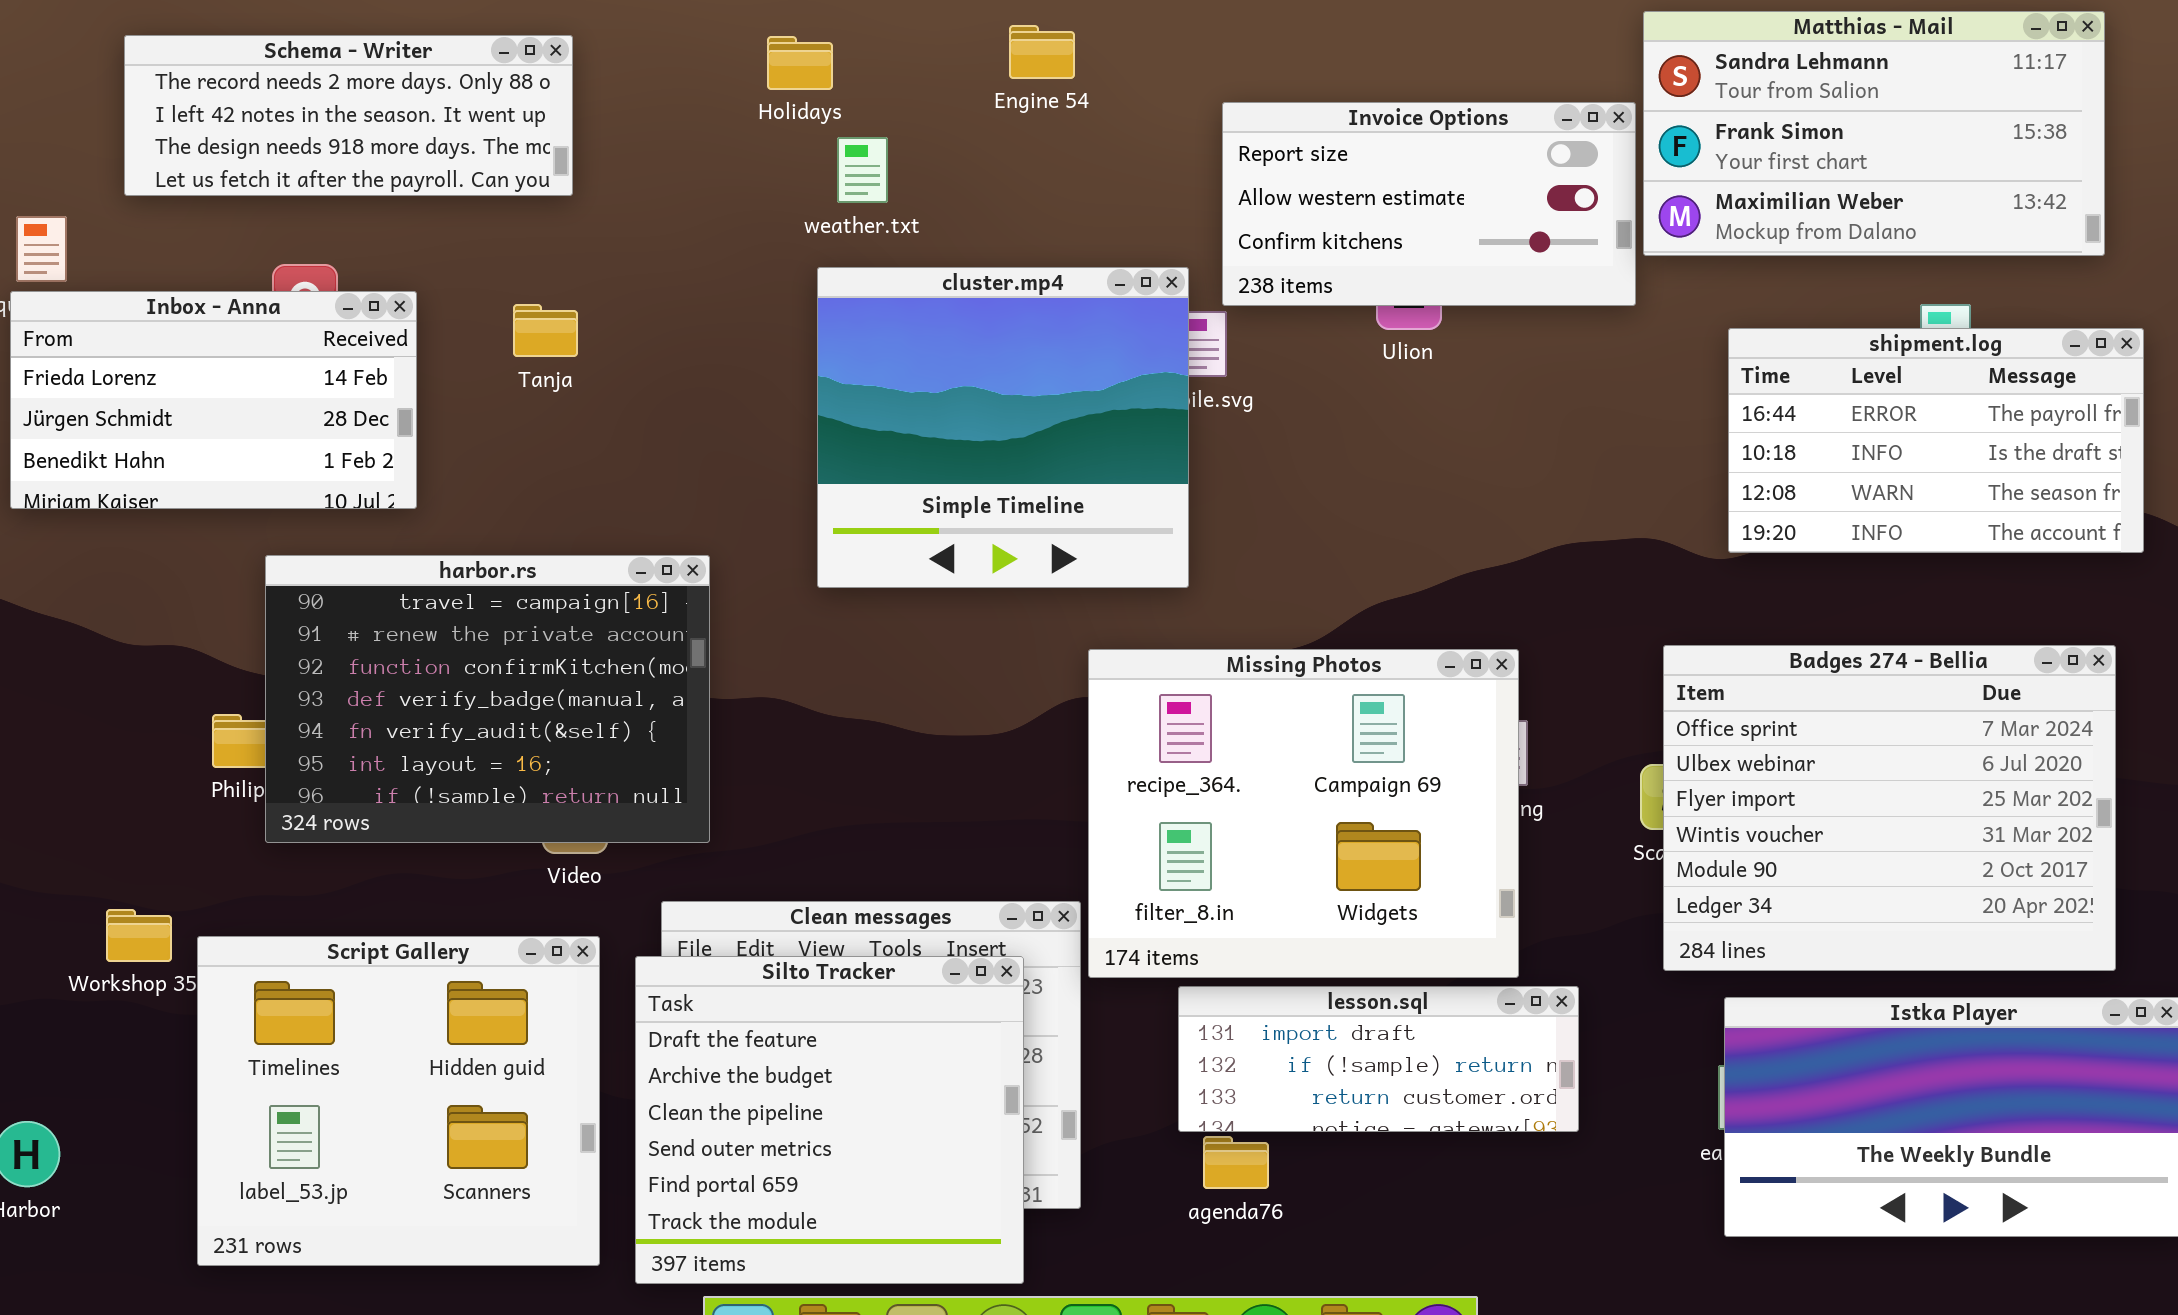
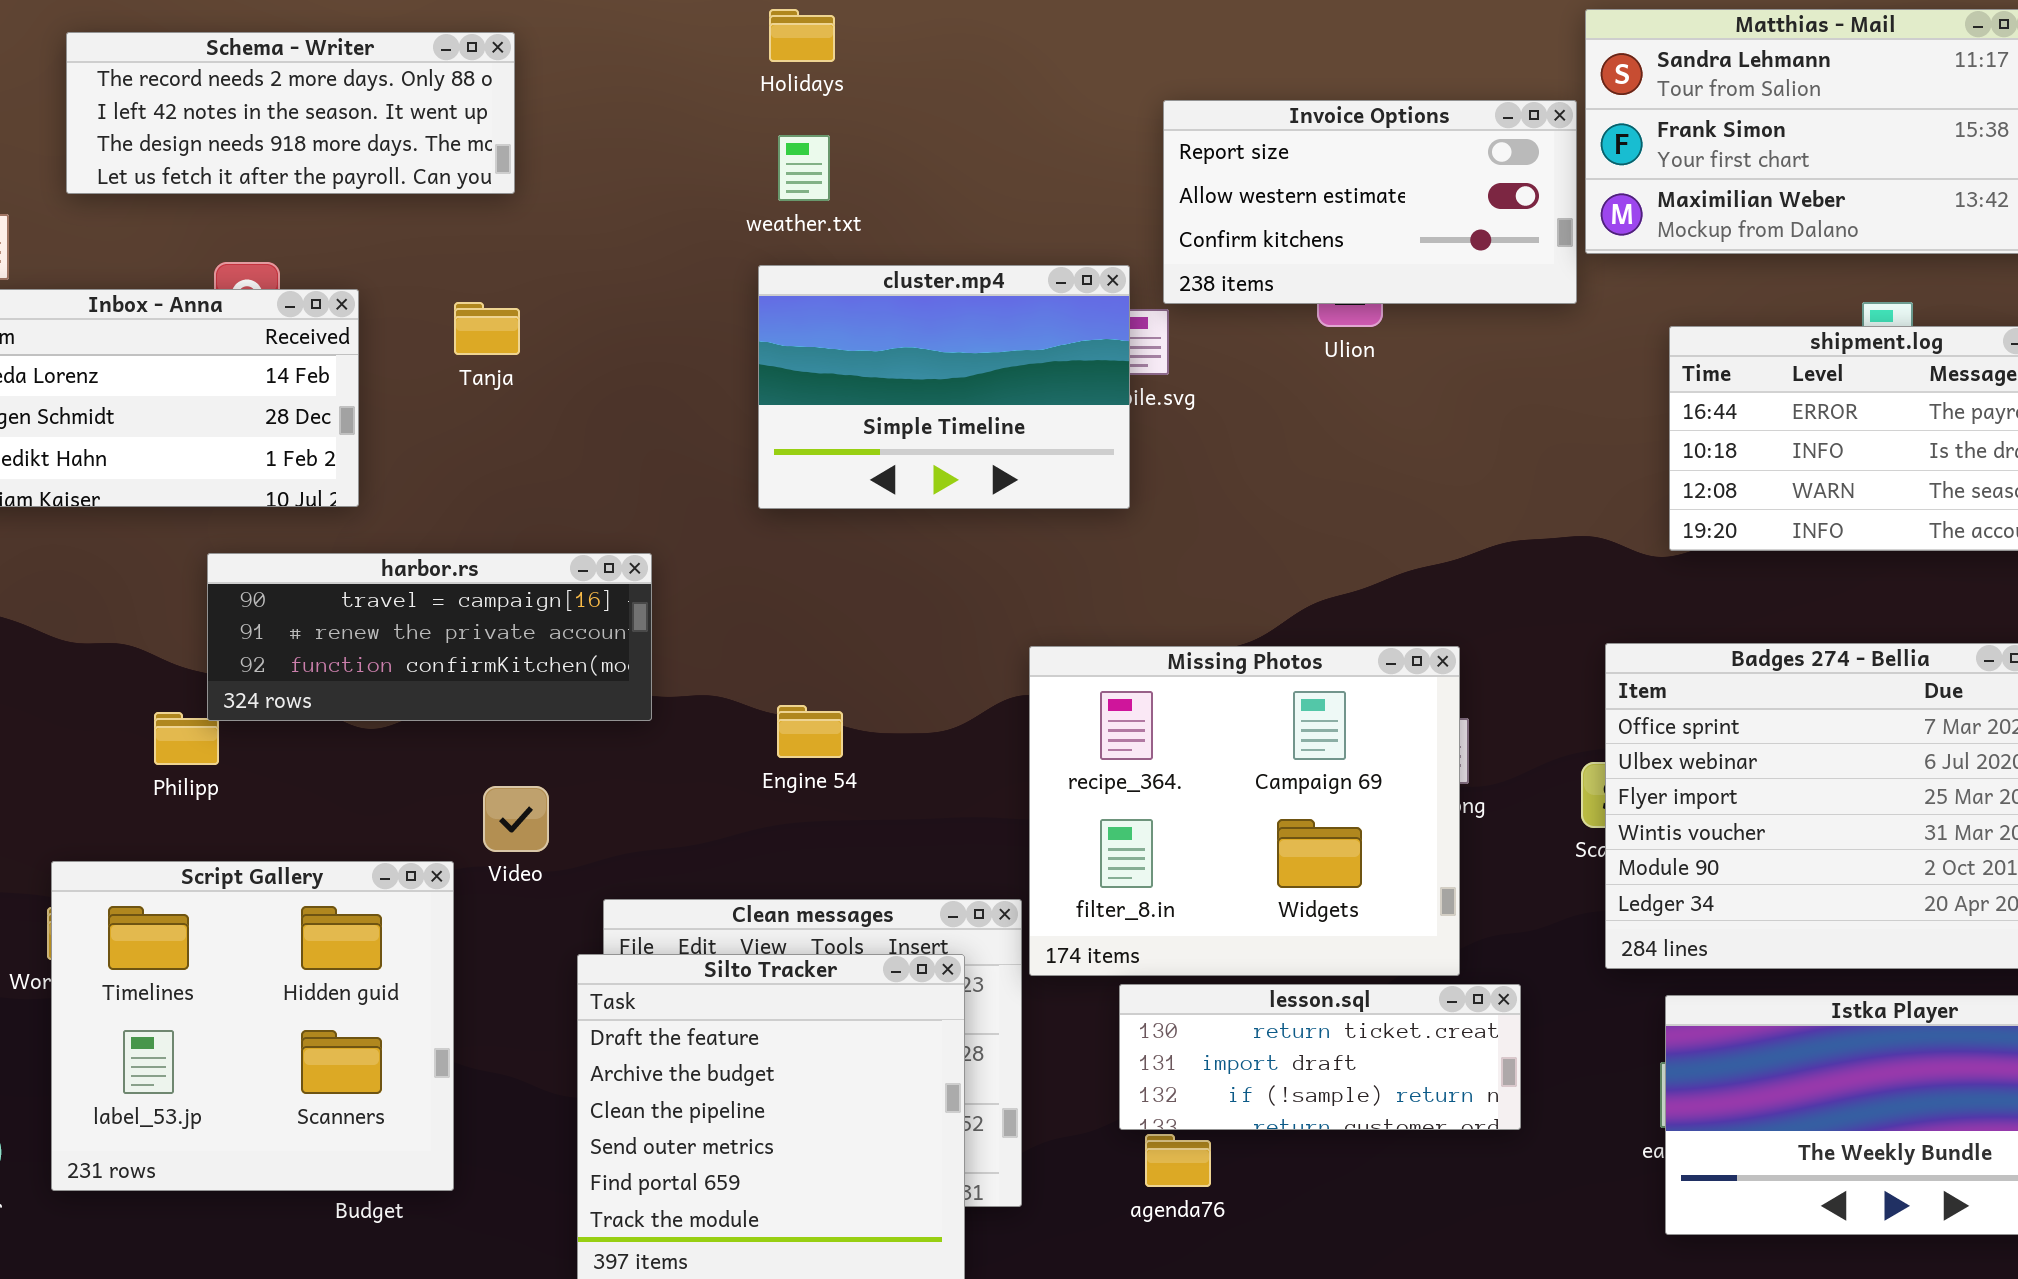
Engine 54: [1009,25,1075,79] -> [777,705,843,758], moved
Holidays: [767,36,833,90] -> [769,9,835,62], moved
cluster.mp4: [817,267,1189,588] -> [758,265,1130,509], resized
harbor.rs: [265,555,710,843] -> [207,553,652,721], resized
Script Gallery: [197,936,600,1266] -> [51,861,454,1191], moved
lesson.sql: [1178,986,1579,1132] -> [1119,984,1521,1130], scrolled up 1 row

